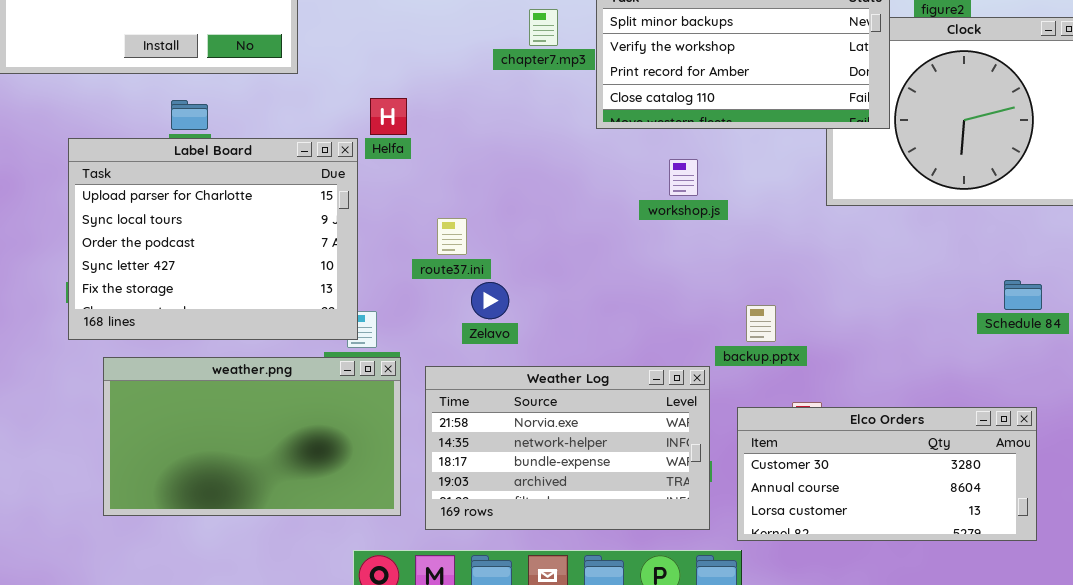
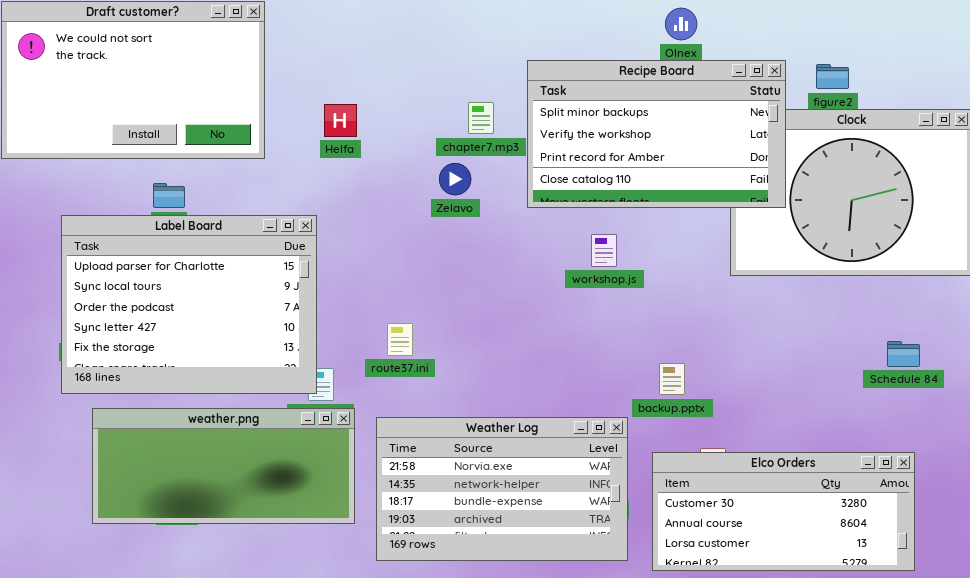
Helfa: [370,98,407,135] -> [324,104,357,137], moved
route37.ini: [437,218,467,255] -> [387,323,413,356], moved
Zelavo: [471,282,509,319] -> [439,163,471,195], moved
weather.png: [103,357,401,516] -> [92,408,355,524], resized

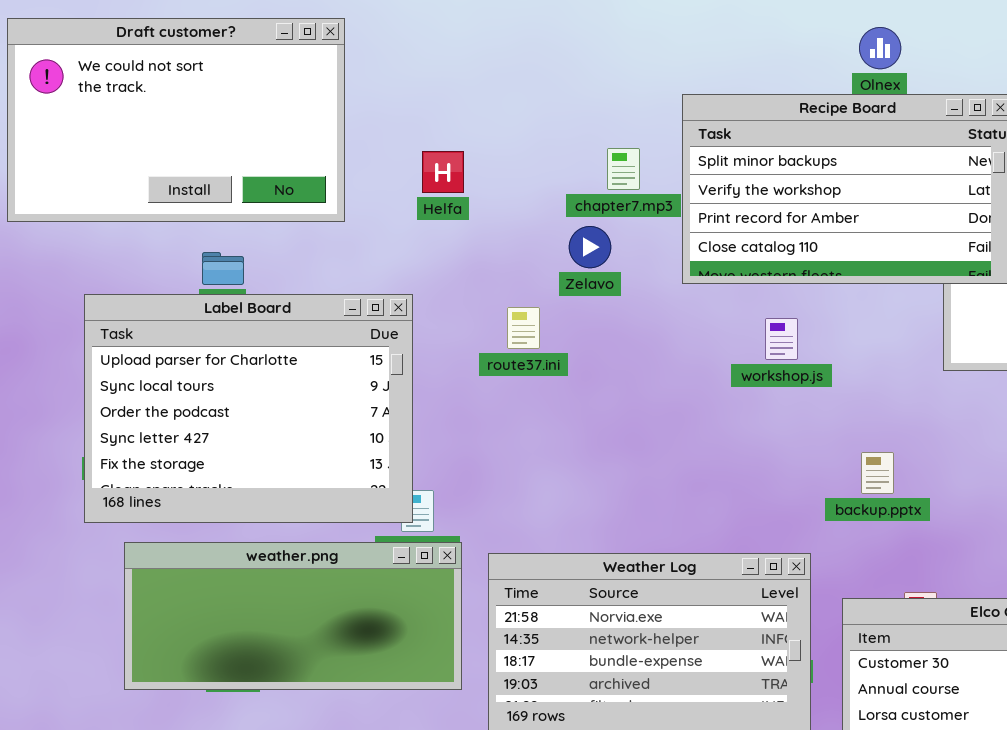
route37.ini: [387,323,413,356] -> [507,307,540,349], moved
backup.pptx: [659,363,685,395] -> [861,452,894,494], moved

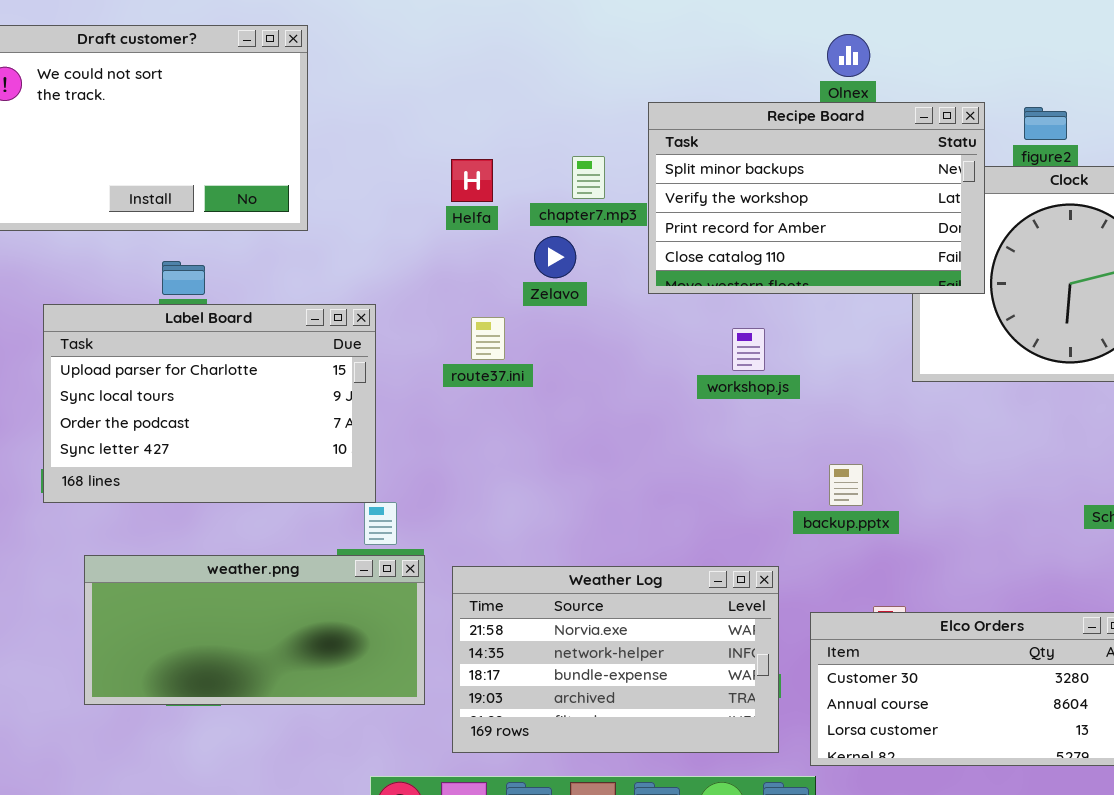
Helfa: [422,151,464,193] -> [451,159,493,202], moved
Label Board: [84,294,413,523] -> [43,304,376,503], resized

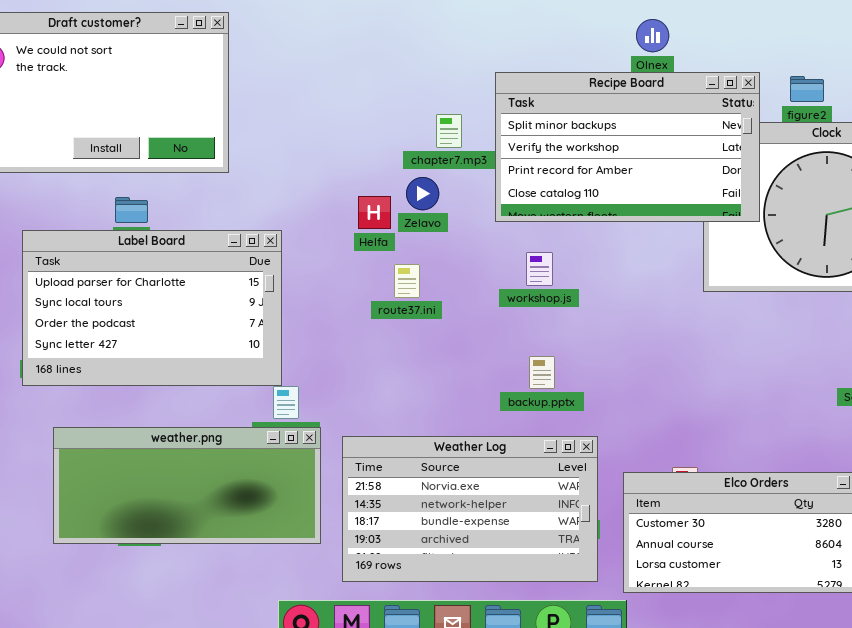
Helfa: [451,159,493,202] -> [358,196,391,229], moved
route37.ini: [471,317,505,360] -> [394,264,420,298], moved
workshop.js: [732,328,765,371] -> [526,252,553,286], moved
backup.pptx: [829,464,863,506] -> [529,356,555,389], moved

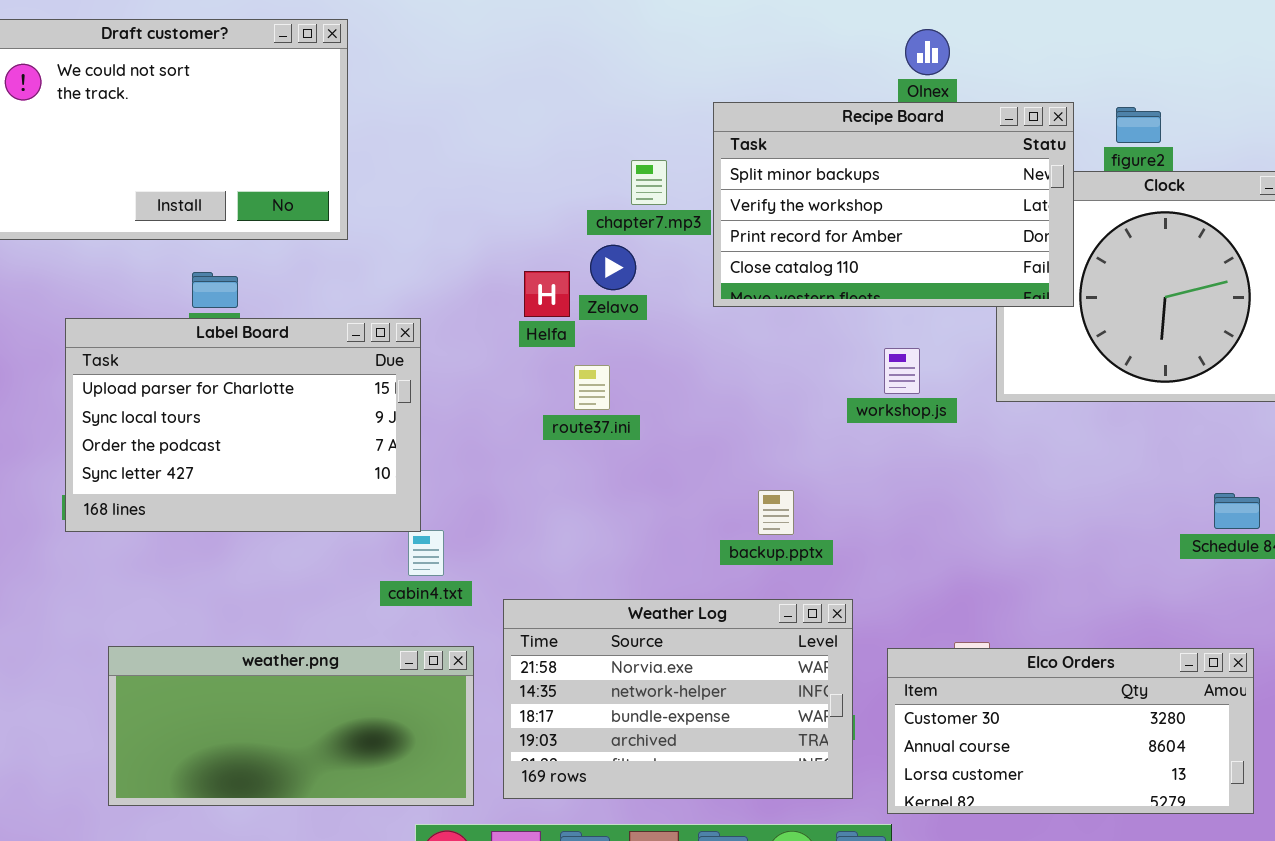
workshop.js: [526,252,553,286] -> [884,348,920,394], moved
weather.png: [53,427,321,544] -> [108,646,474,806], moved

